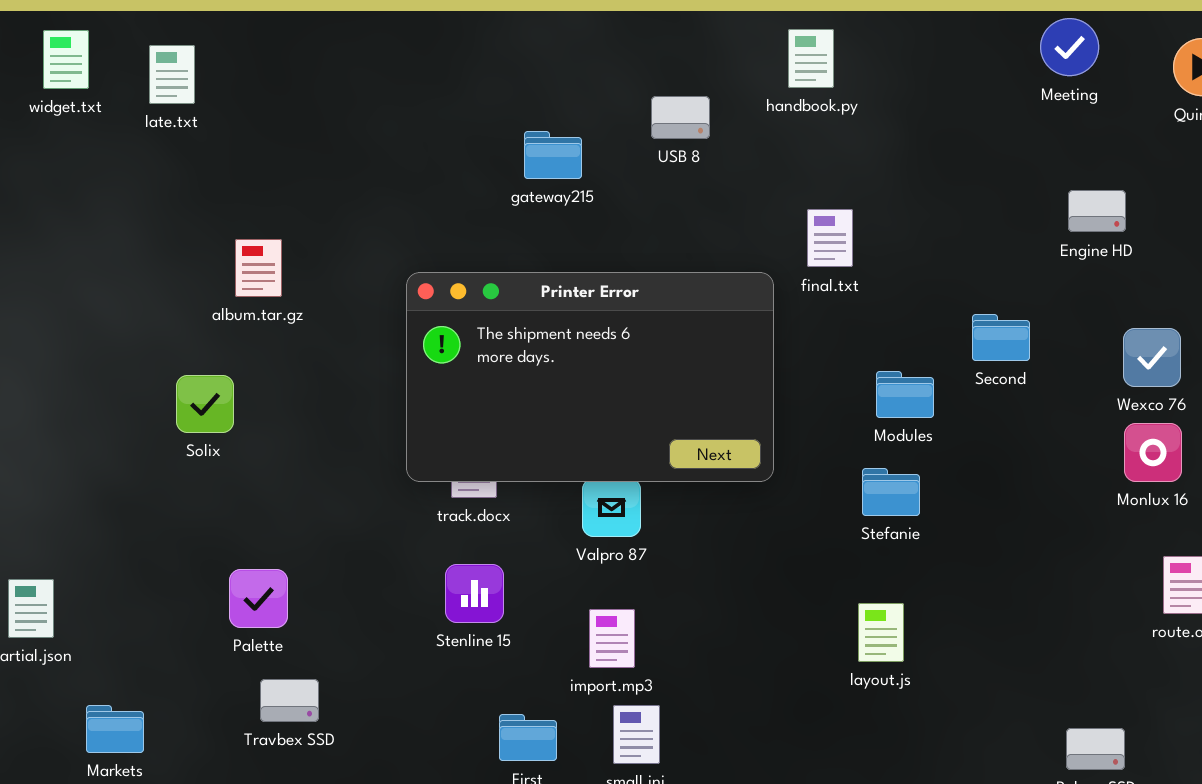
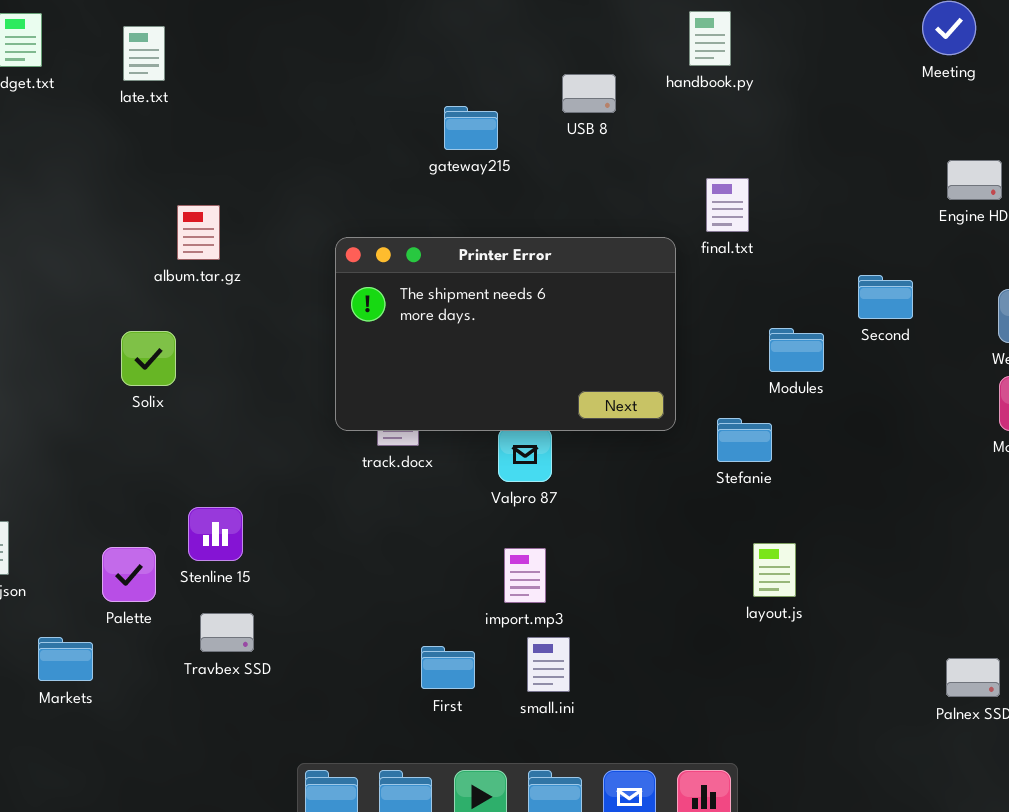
late.txt: [149,45,195,104] -> [123,26,165,81], moved
Stefanie: [862,468,920,516] -> [717,418,772,462], moved
Stenline 15: [445,564,504,623] -> [188,507,243,561], moved
Palette: [229,569,288,628] -> [102,547,156,602], moved

